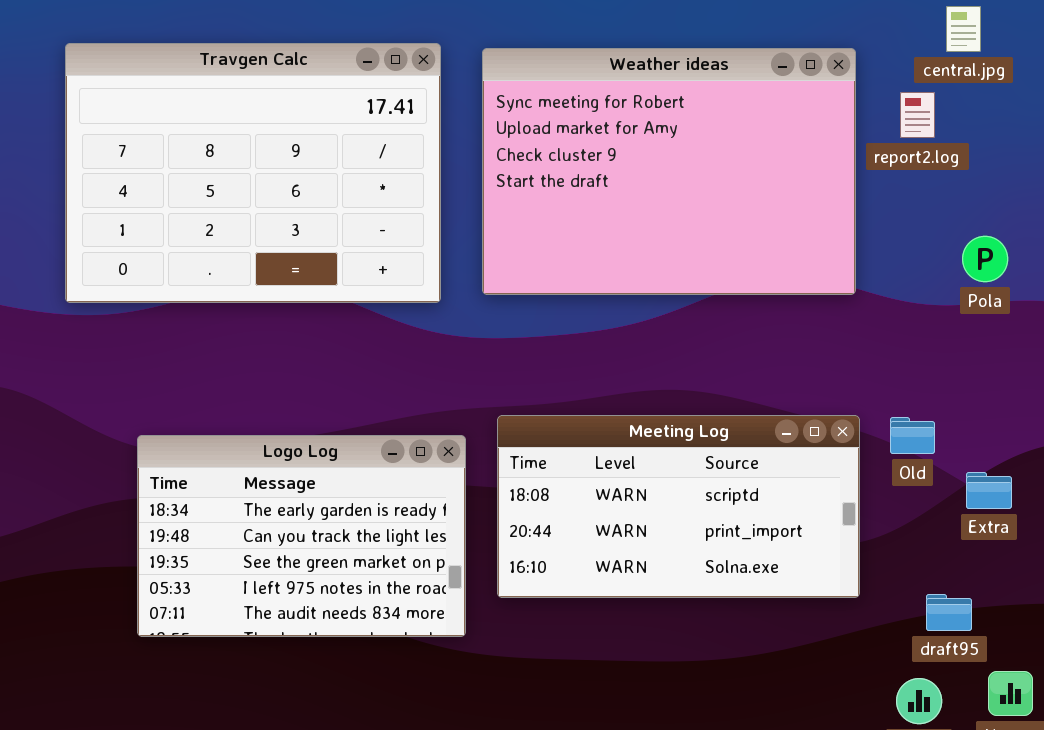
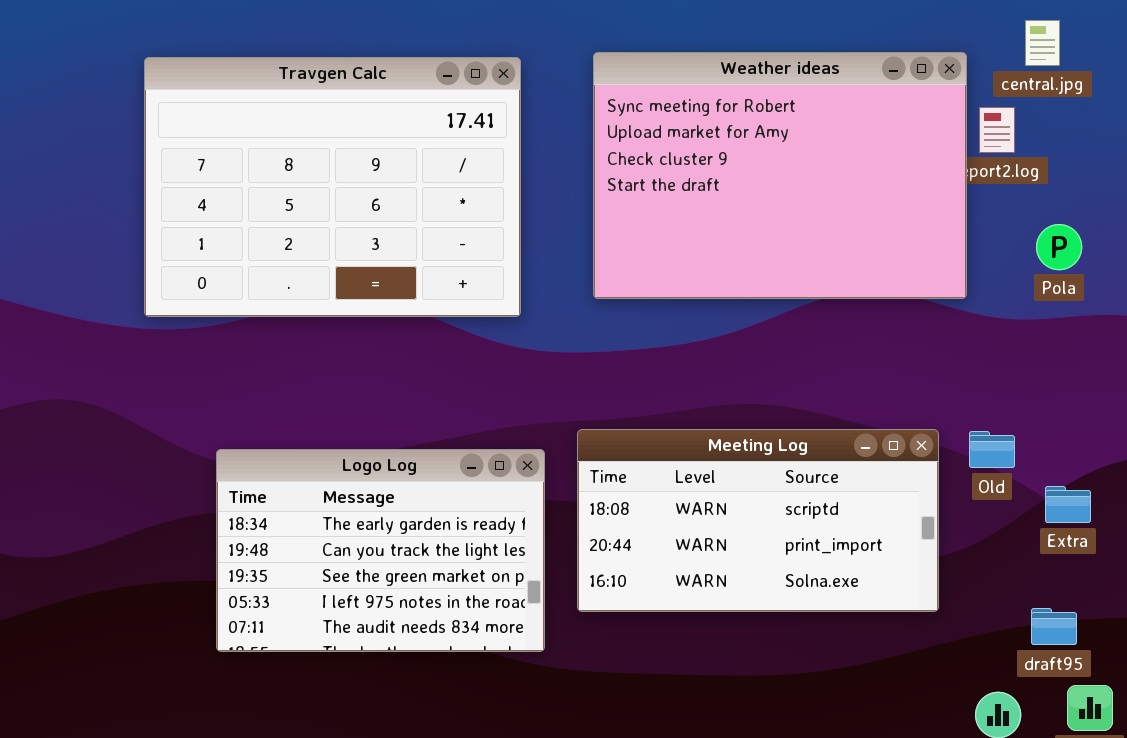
Weather ideas: [482,48,856,295] -> [593,52,967,299], moved
Pola: [962,236,1008,282] -> [1036,224,1082,270], moved
draft95: [926,594,972,631] -> [1031,608,1077,645], moved

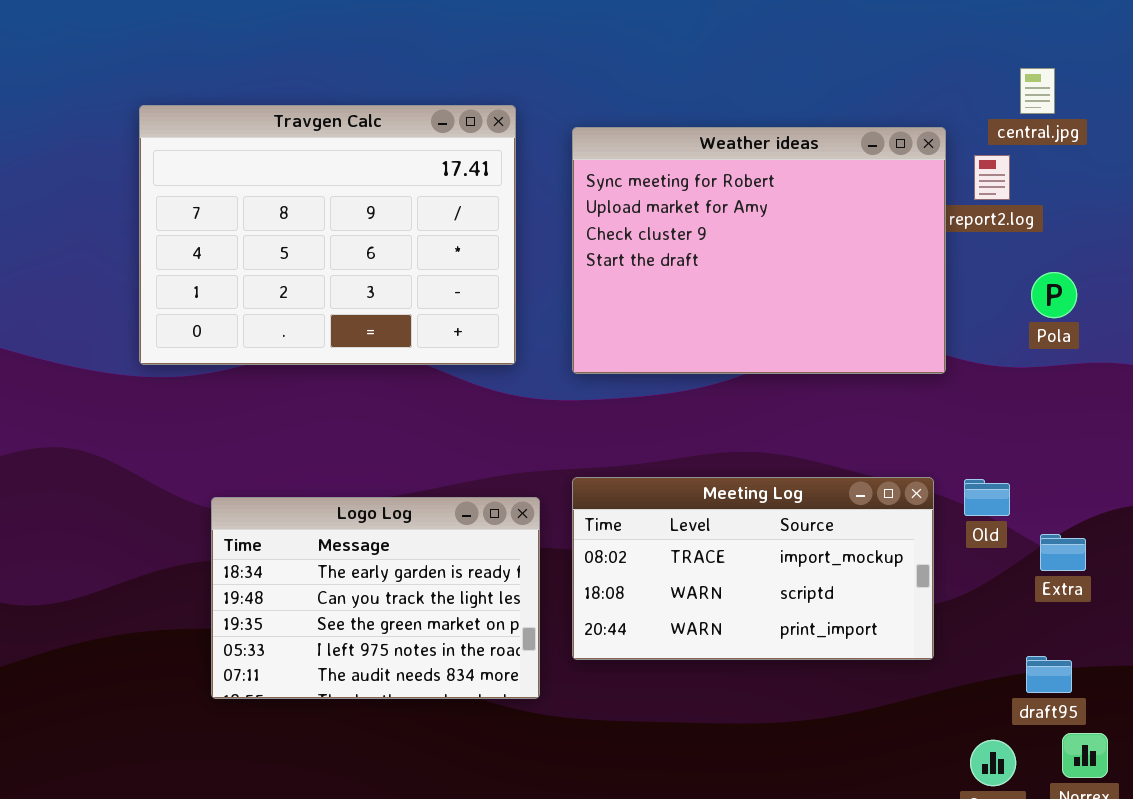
Weather ideas: [593,52,967,299] -> [572,127,946,374], moved
Meeting Log: [577,429,939,612] -> [572,477,934,660], scrolled up 1 row

